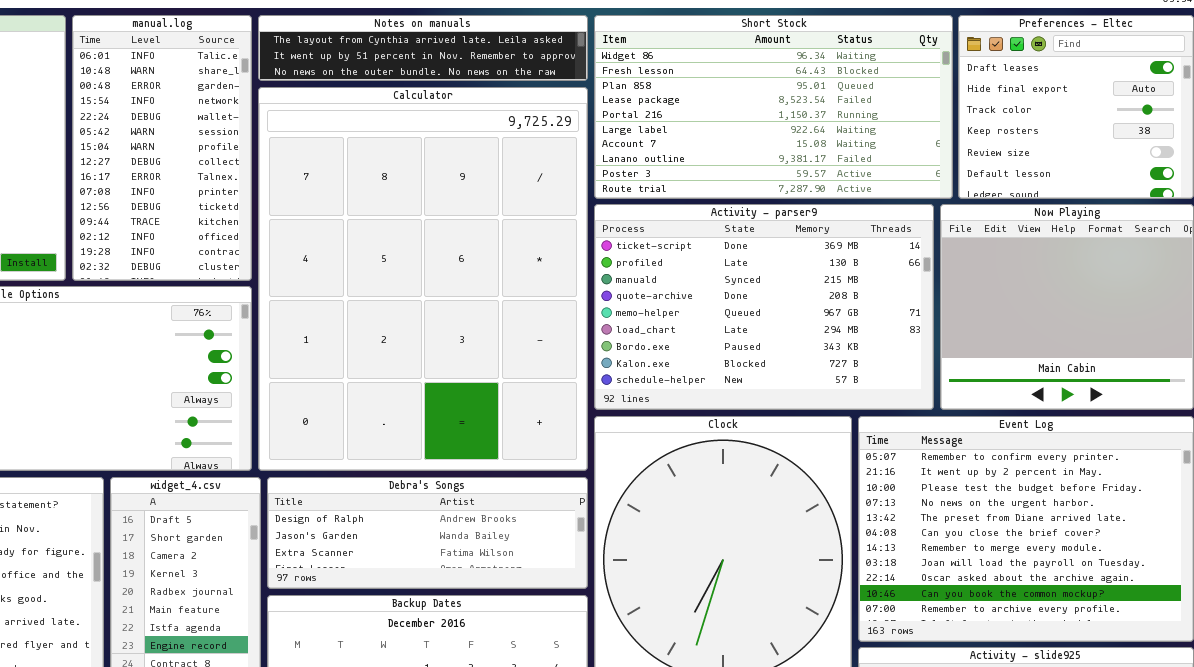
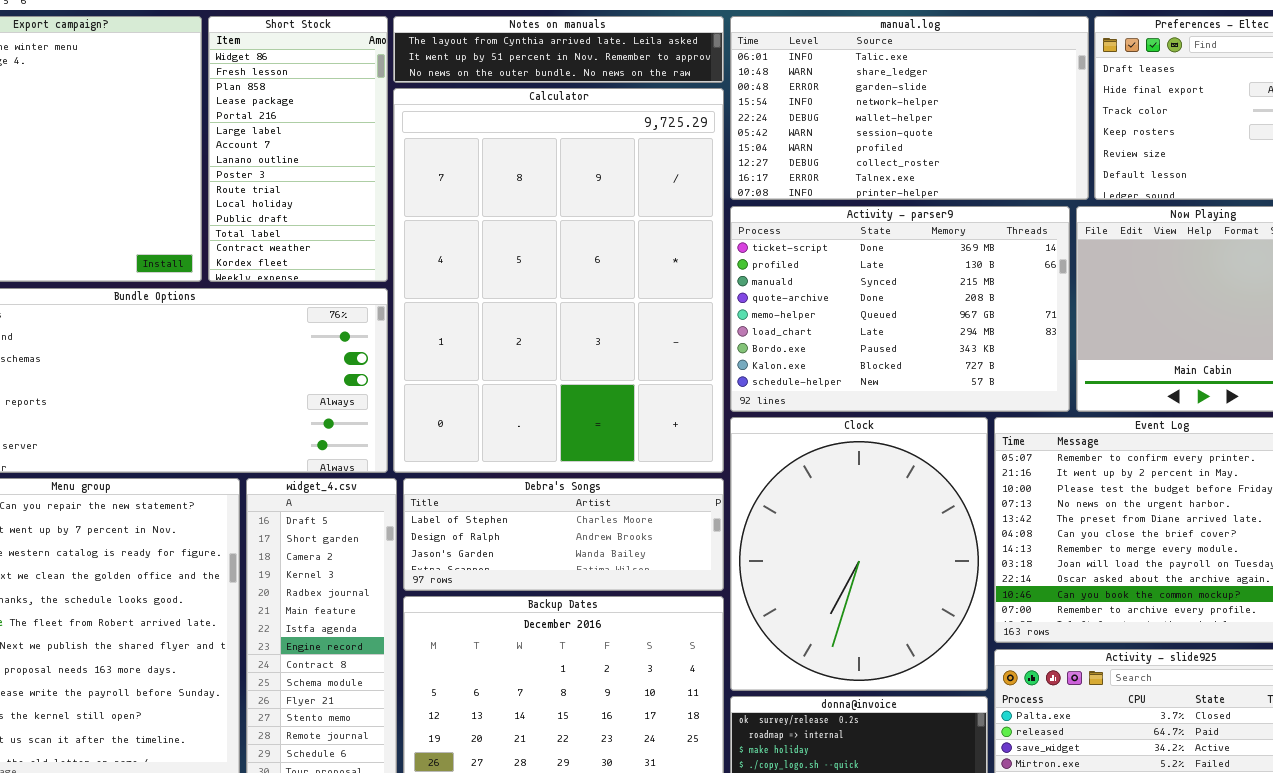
manual.log: [72,15,252,281] -> [730,16,1089,200], moved, resized
Short Stock: [594,15,953,199] -> [208,16,388,282], moved, resized
Debra's Songs: [267,477,588,589] -> [403,478,724,591], scrolled up 1 row

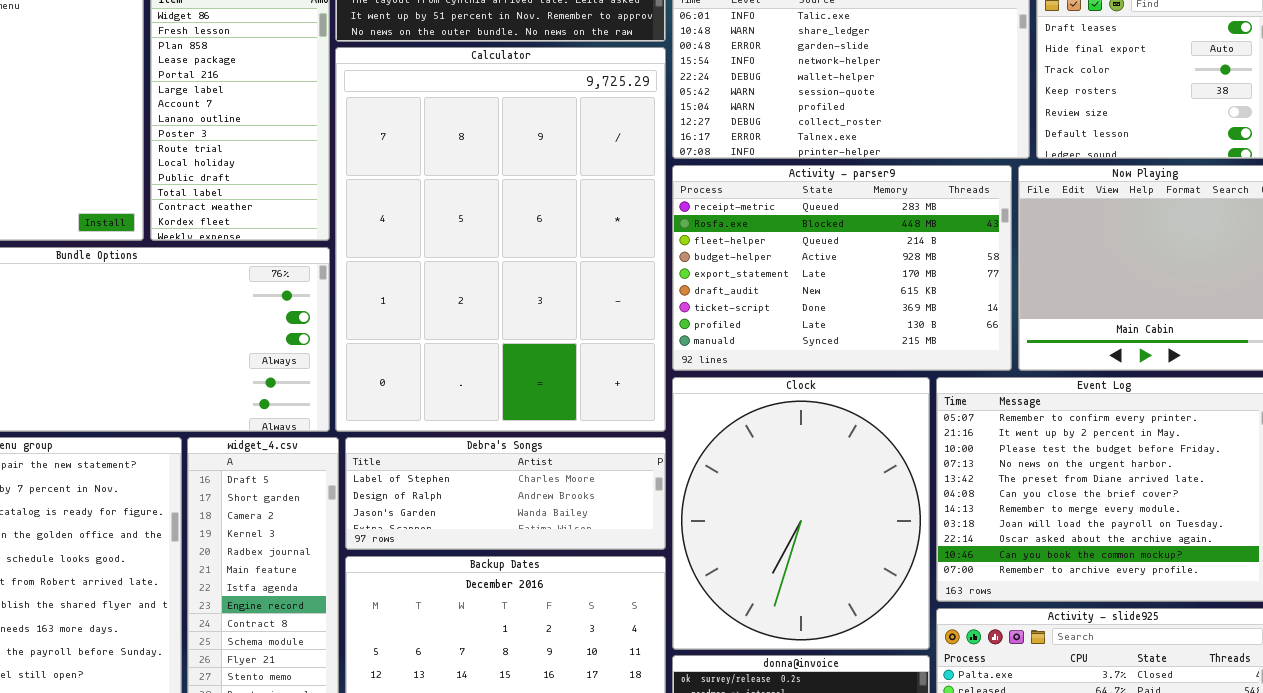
Activity - parser9: [730,206,1070,412] -> [672,165,1012,371], scrolled up 6 rows

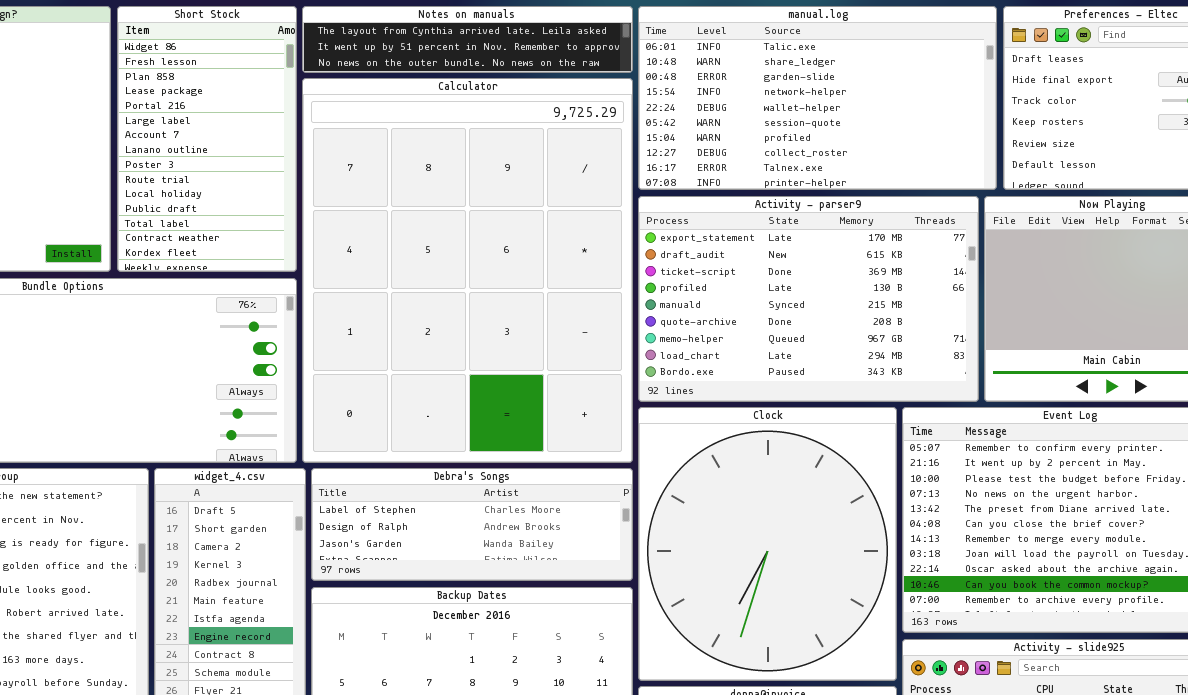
Activity - parser9: [672,165,1012,371] -> [638,196,979,402], scrolled down 4 rows

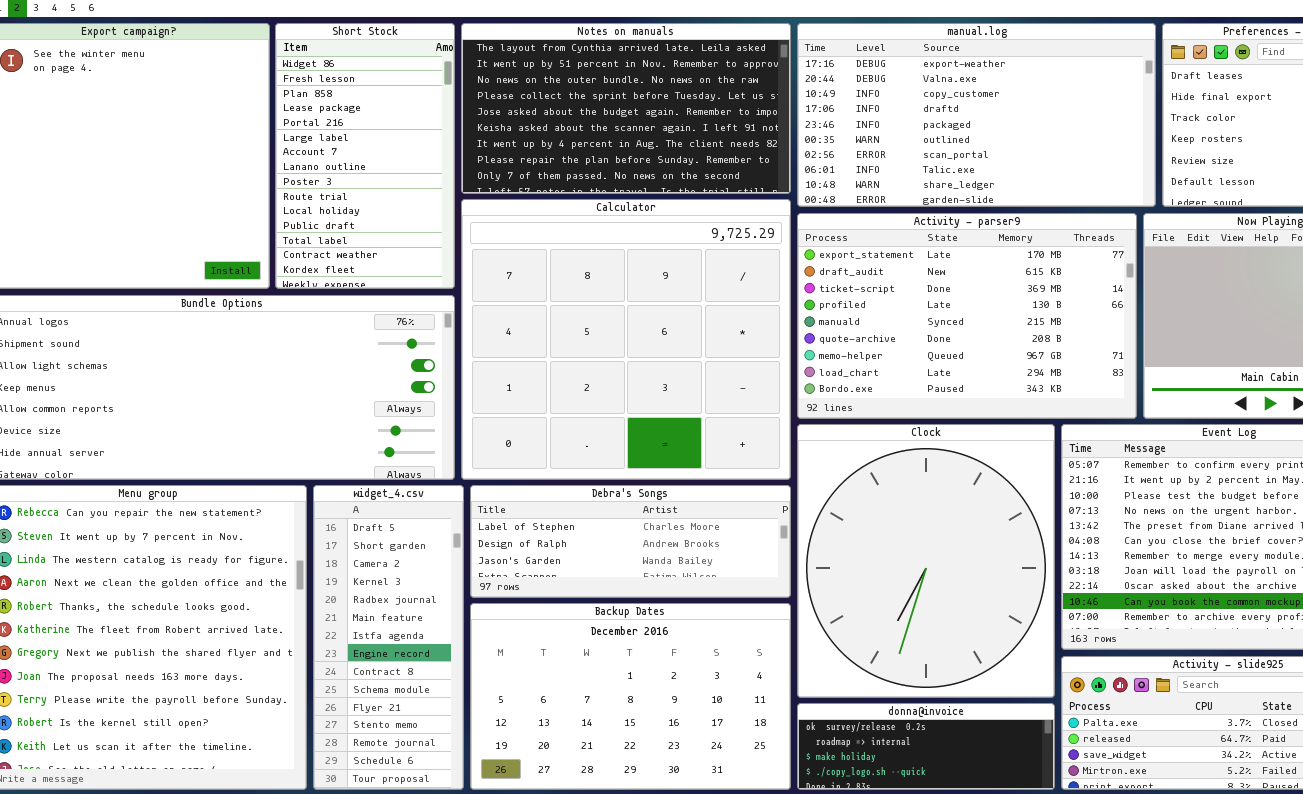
Notes on manuals: [302,6,633,73] -> [461,23,791,194], resized
manual.log: [638,6,997,190] -> [797,23,1156,207], scrolled up 7 rows
Calculator: [302,78,633,463] -> [461,199,791,480], resized

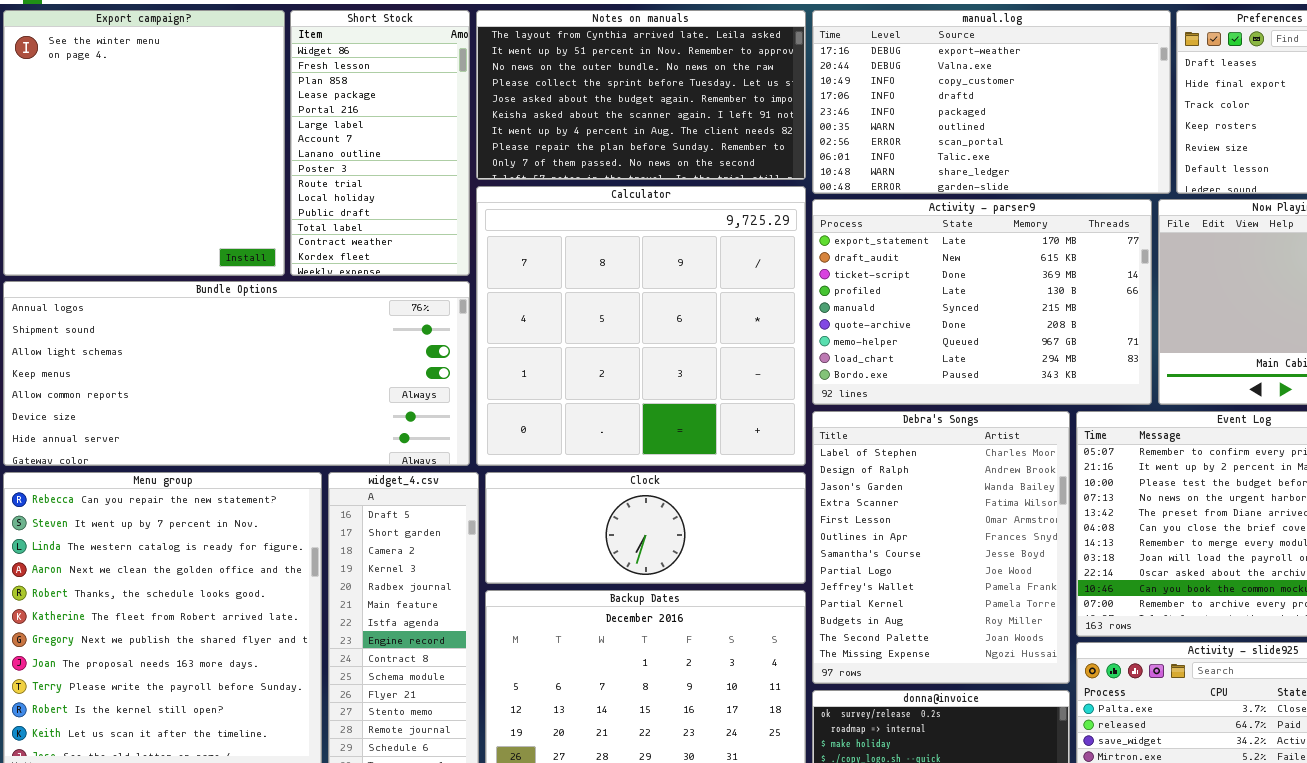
Clock: [797,424,1055,698] -> [485,472,806,584], moved, resized
Debra's Songs: [470,485,791,598] -> [812,411,1070,684], moved, resized

